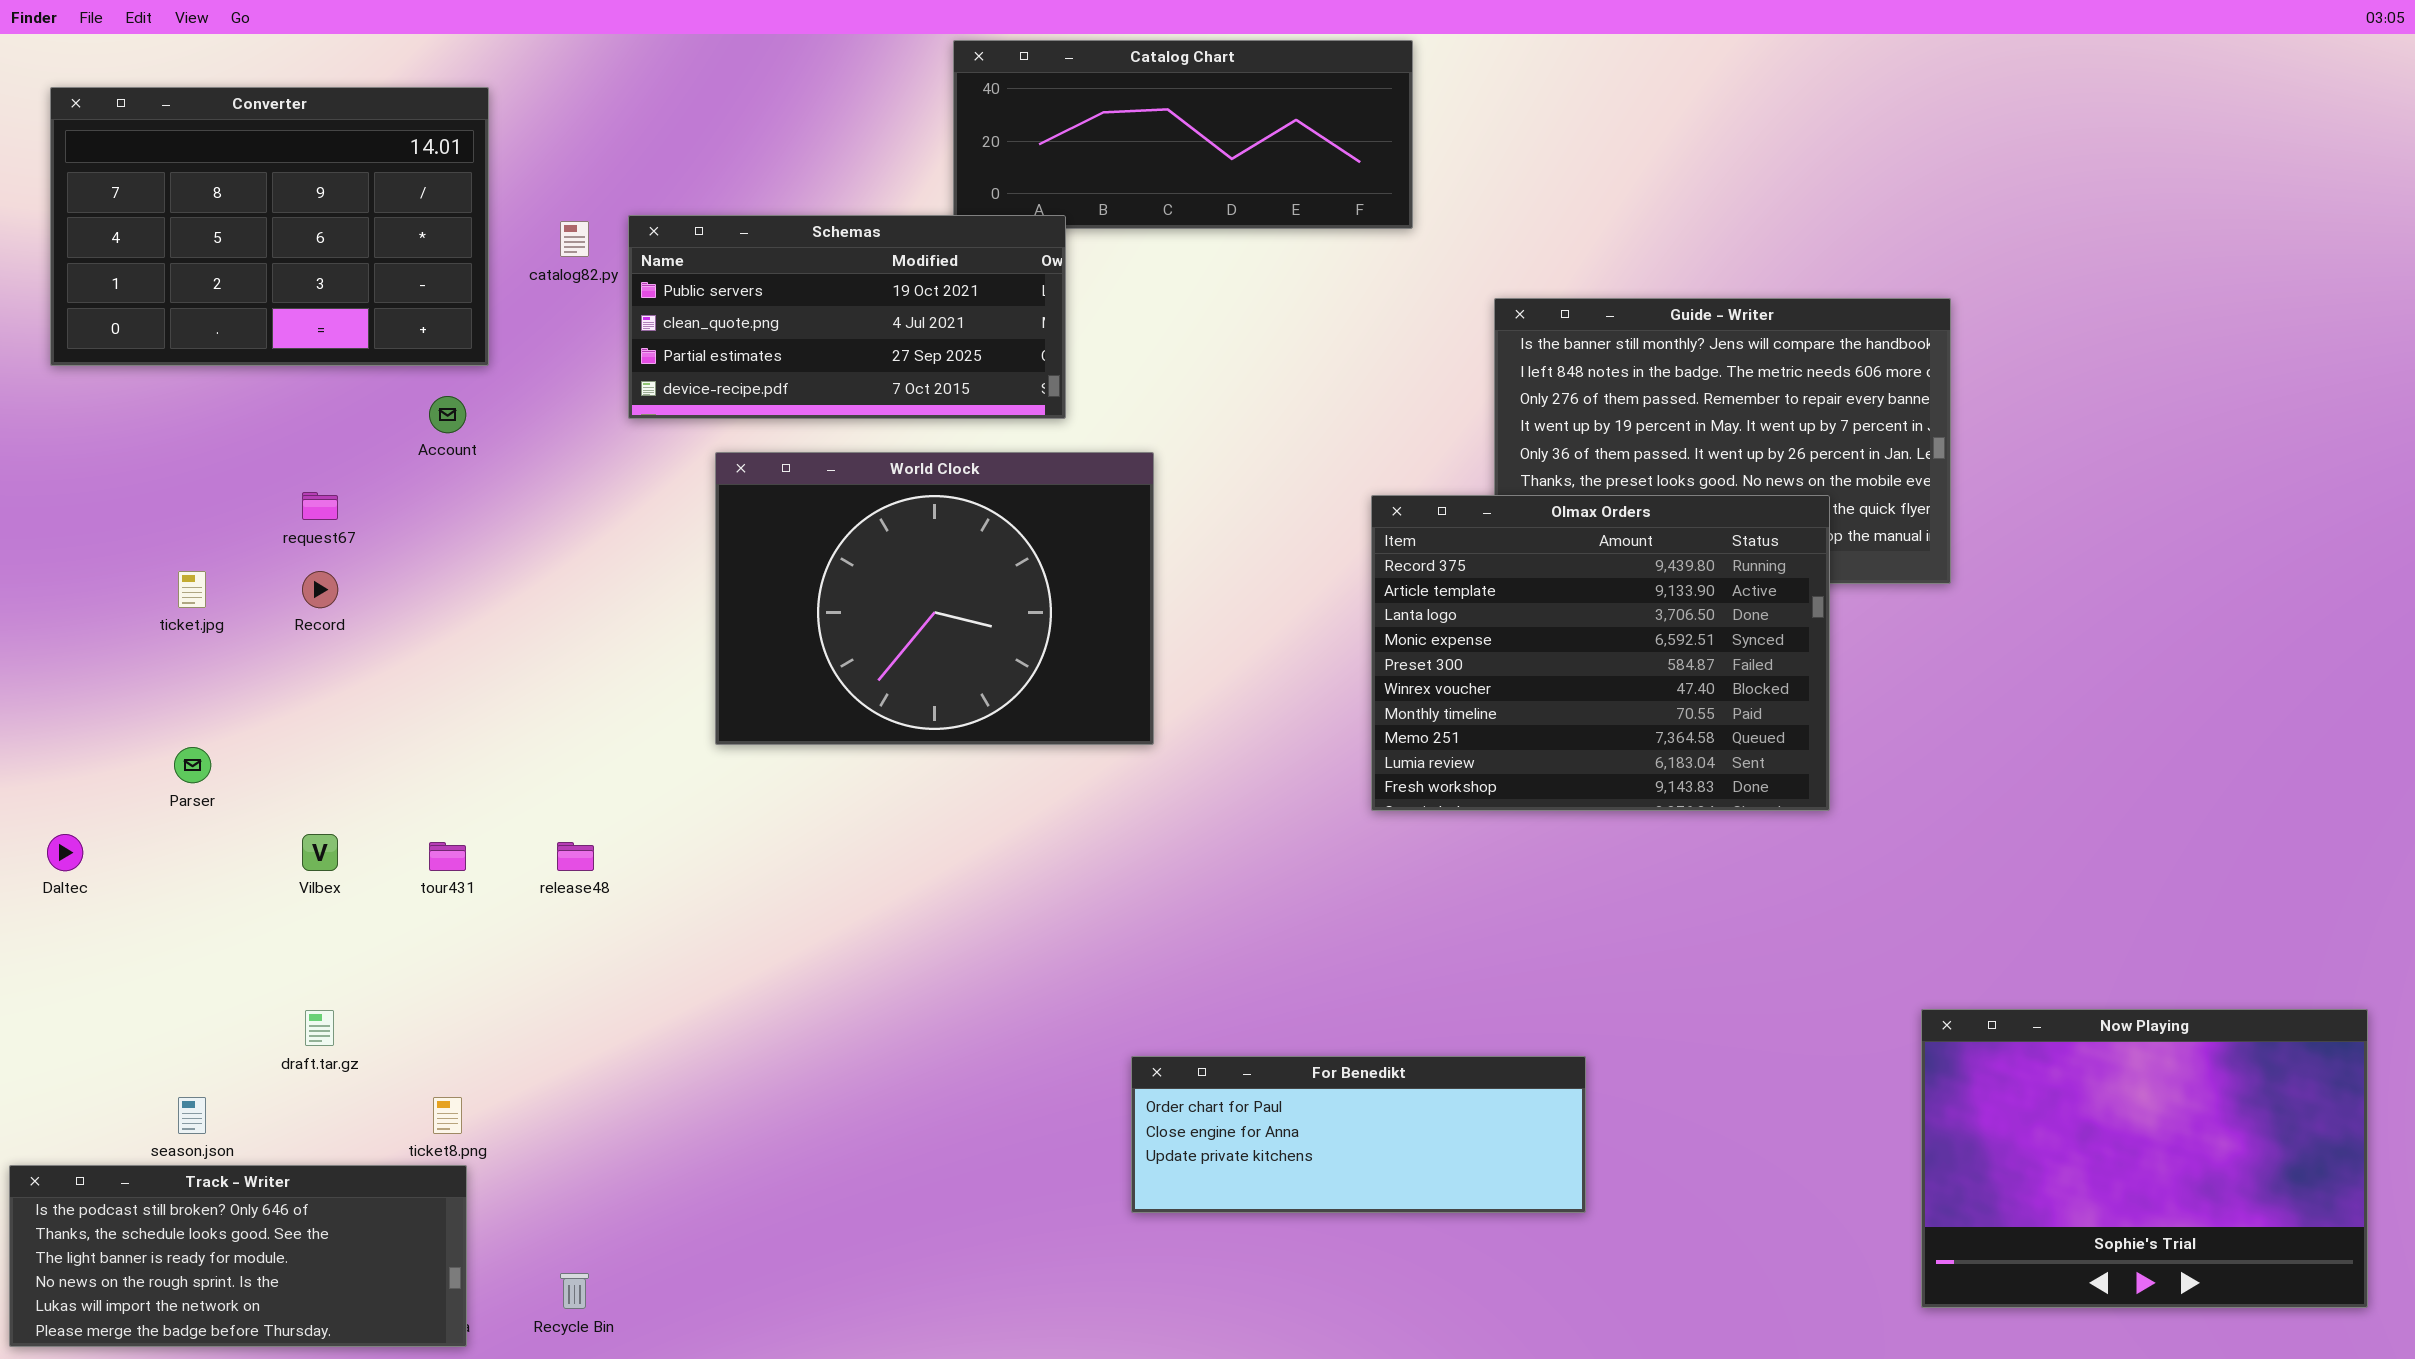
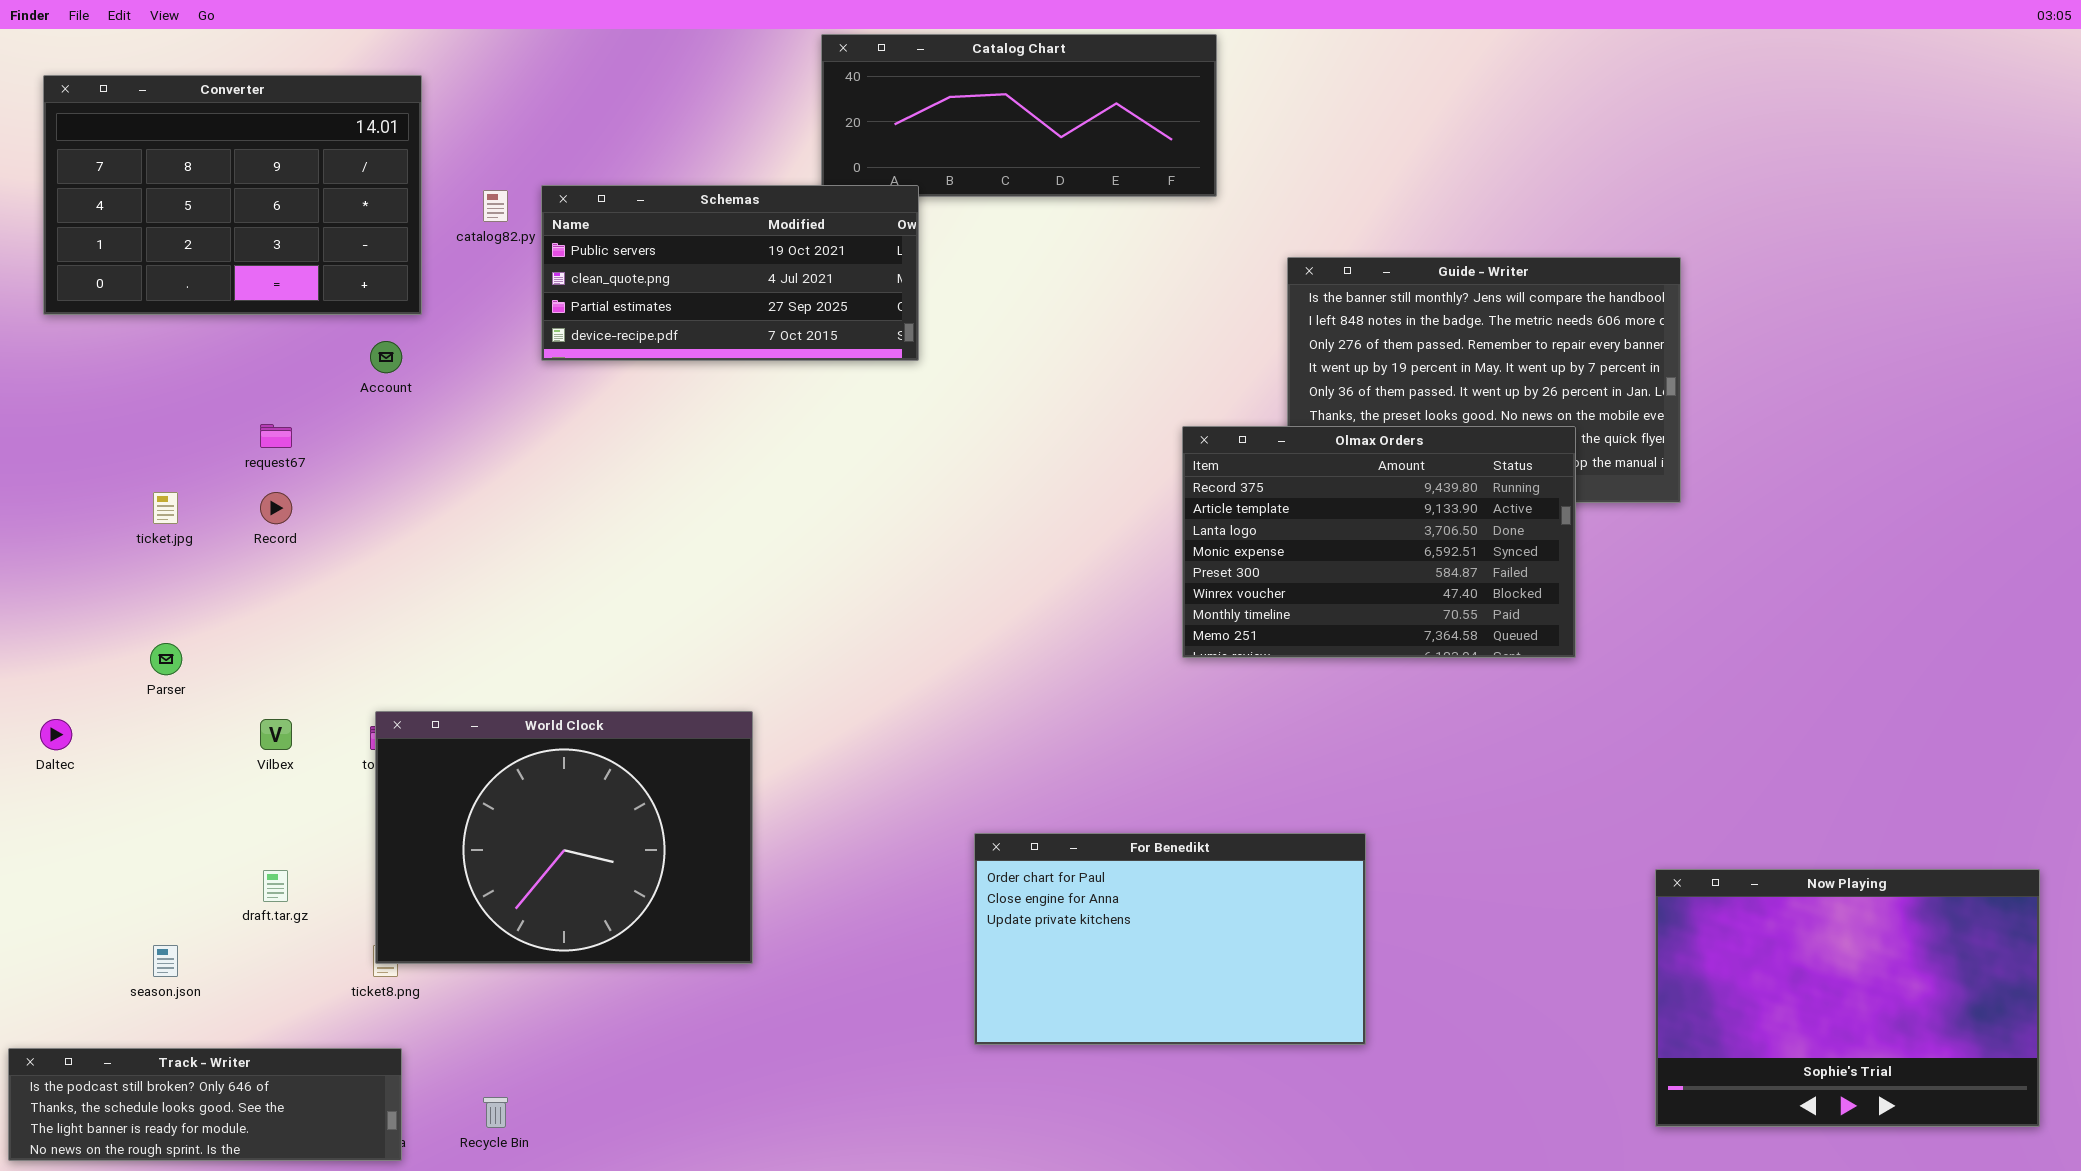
World Clock: [715,452,1154,745] -> [375,711,753,964], moved
Olmax Orders: [1371,495,1830,811] -> [1182,426,1576,658], resized
For Benedikt: [1131,1056,1586,1213] -> [974,833,1366,1045], resized
Track - Writer: [9,1165,467,1347] -> [8,1048,402,1161], resized

